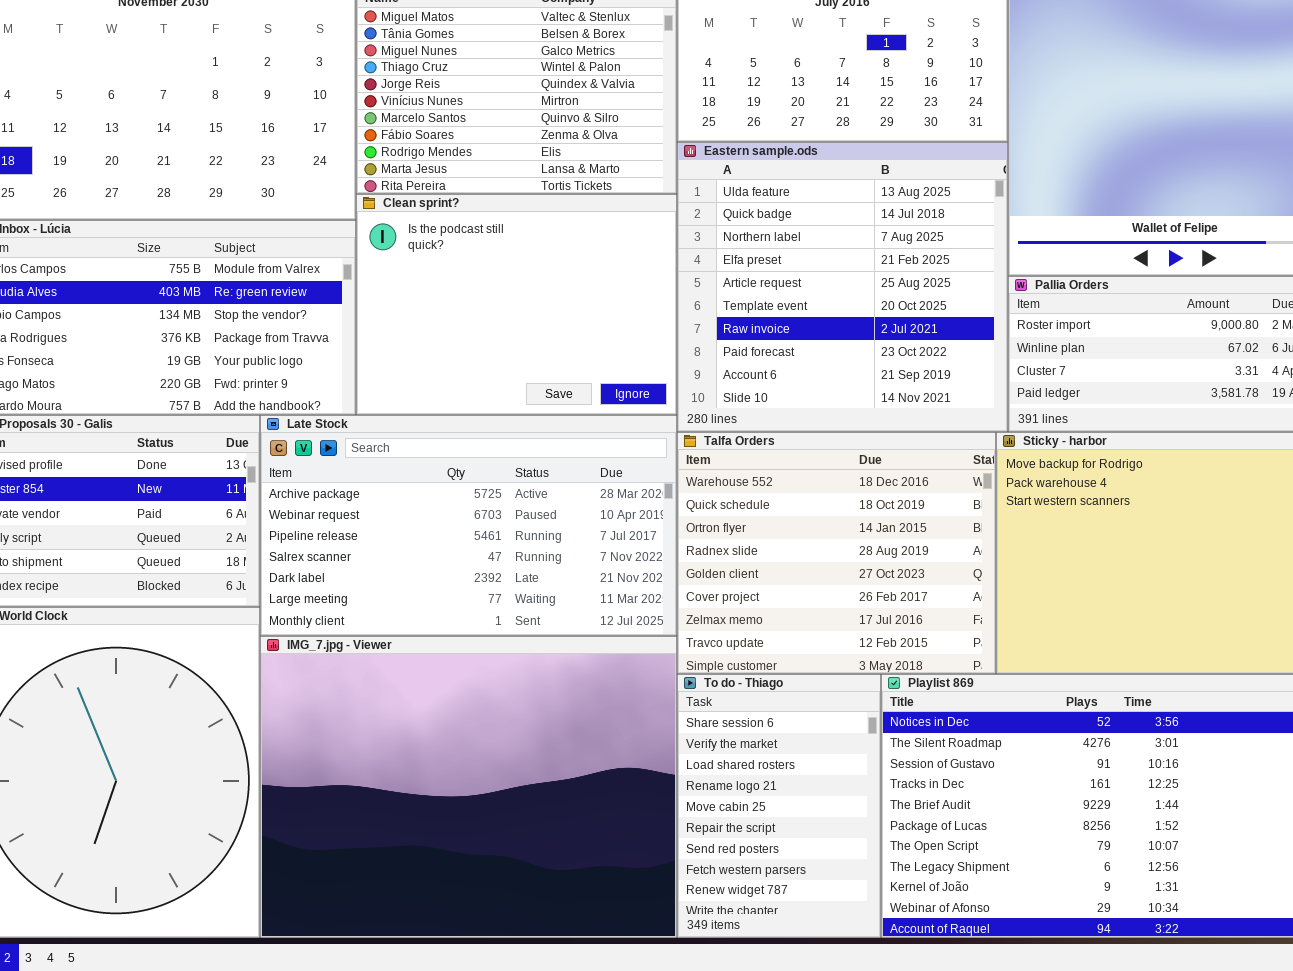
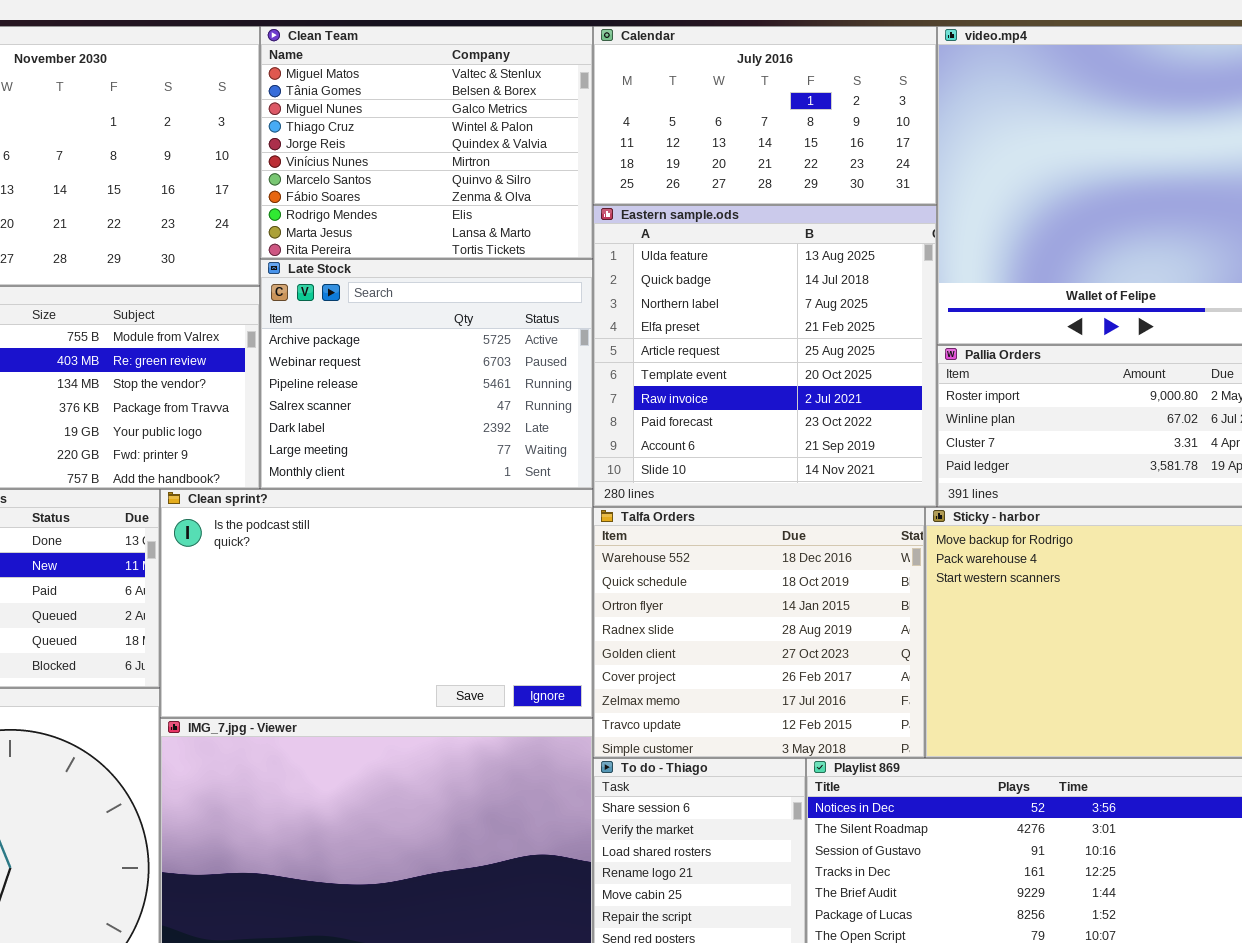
Clean sprint?: [356,194,677,415] -> [160,489,593,718], moved, resized
Late Stock: [260,415,677,636] -> [260,259,593,489], moved, resized

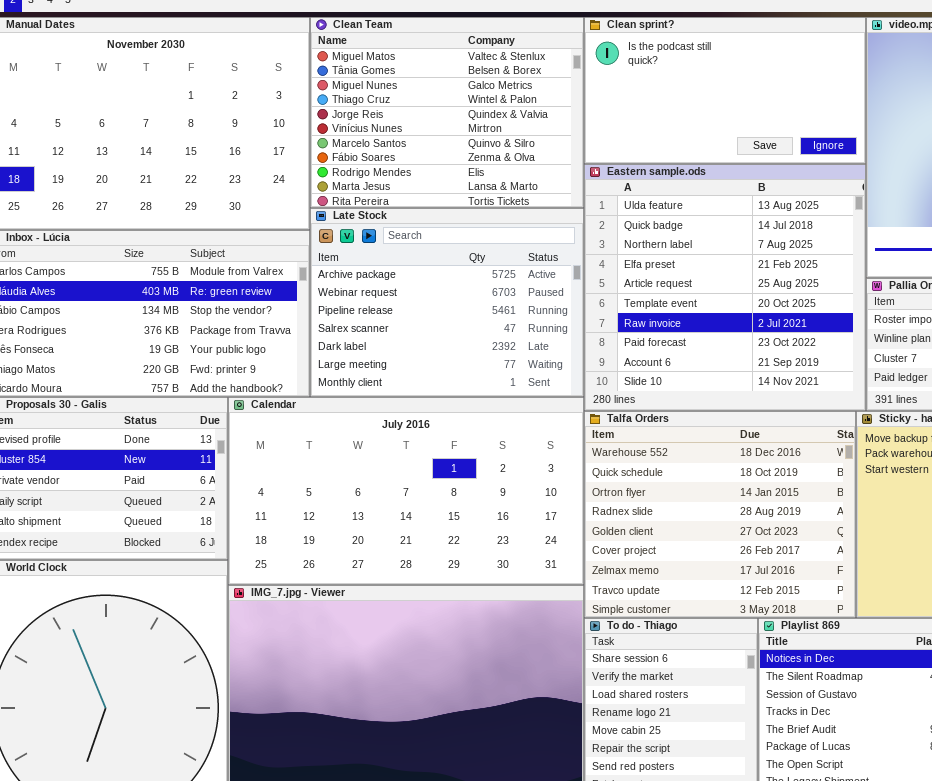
Calendar: [593,26,937,205] -> [228,397,584,585], moved, resized
Clean sprint?: [160,489,593,718] -> [584,17,866,164], moved, resized

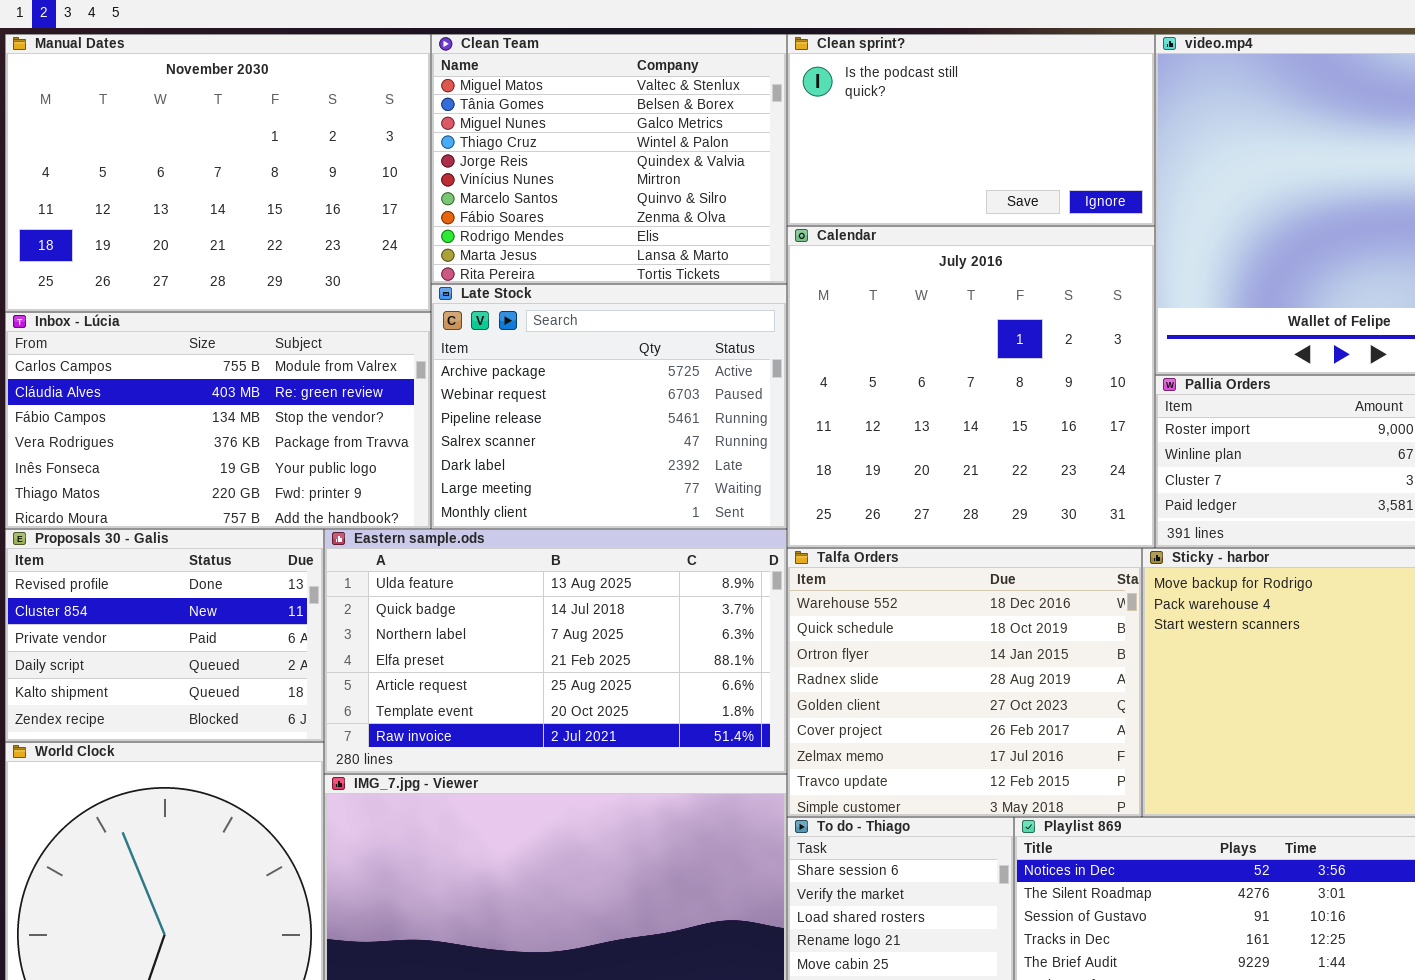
Eastern sample.ods: [584,164,866,411] -> [324,529,787,774], moved, resized
Calendar: [228,397,584,585] -> [787,226,1155,548], moved, resized

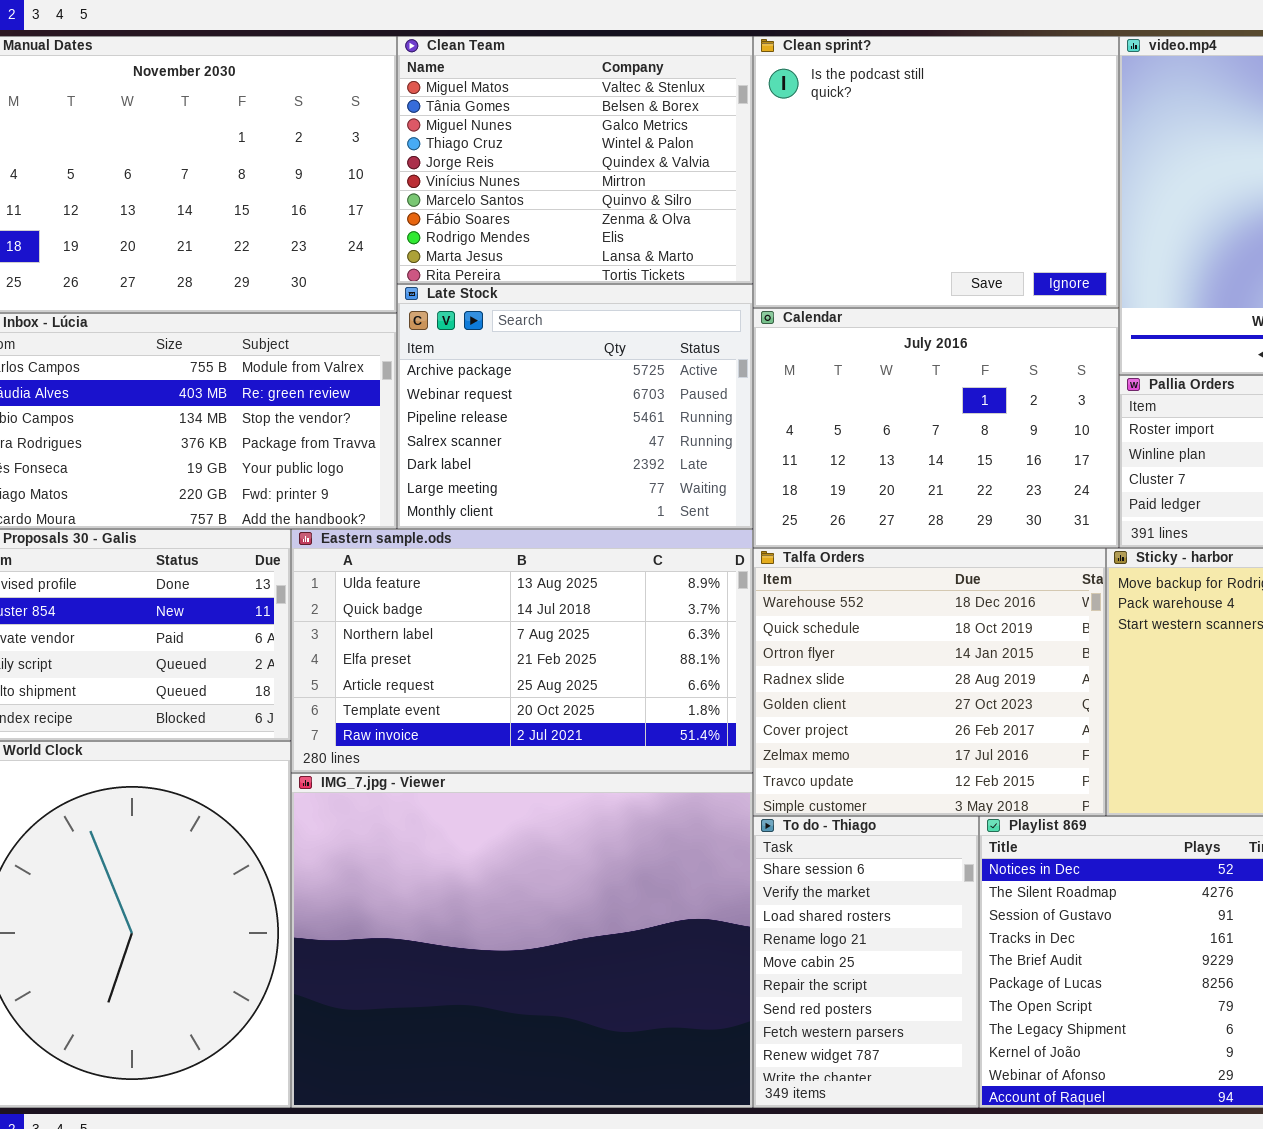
Clean sprint?: [787,34,1155,226] -> [753,36,1119,308], resized
Calendar: [787,226,1155,548] -> [753,308,1119,548], resized

